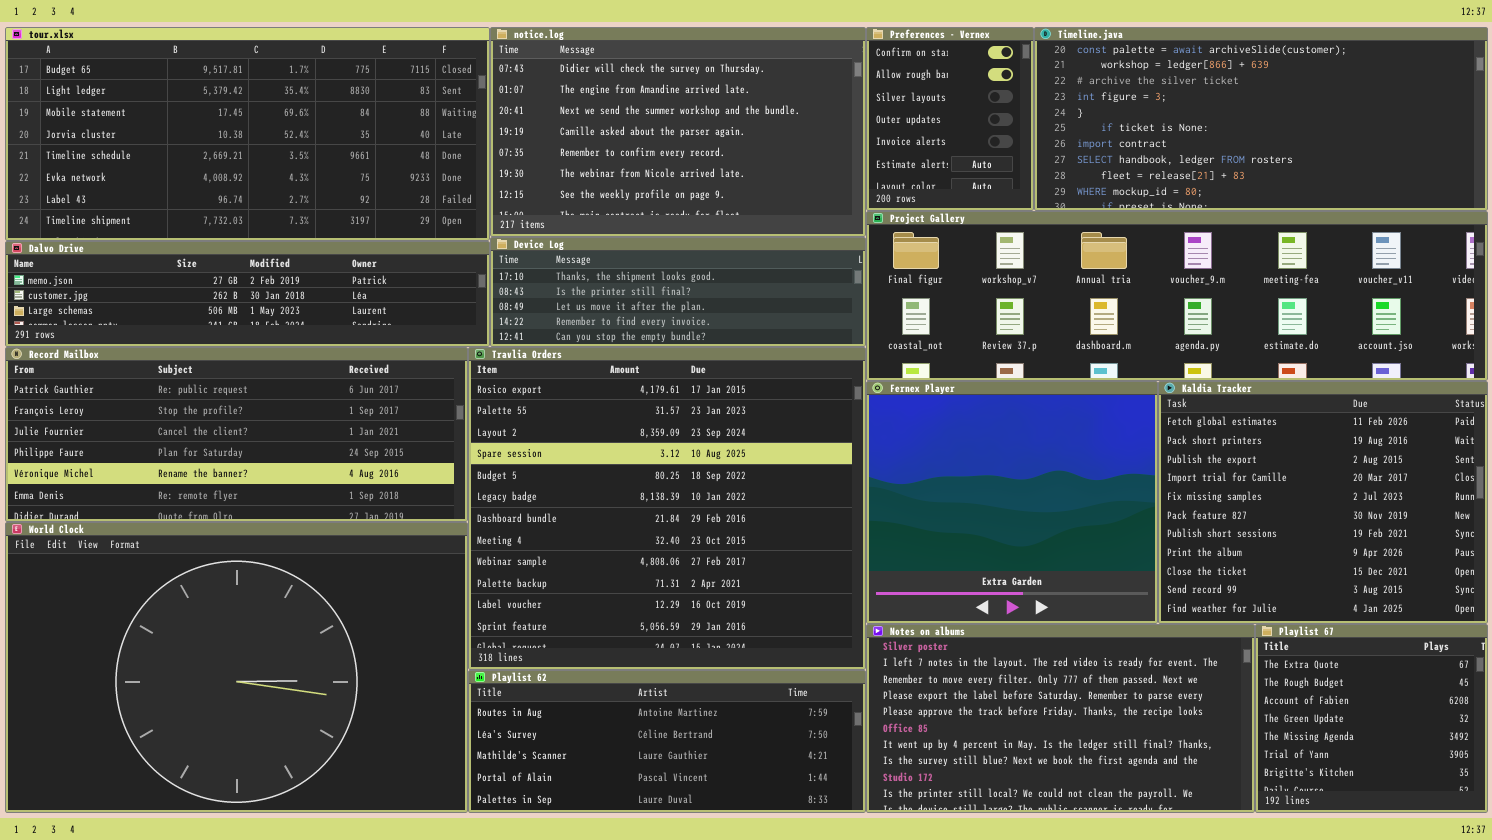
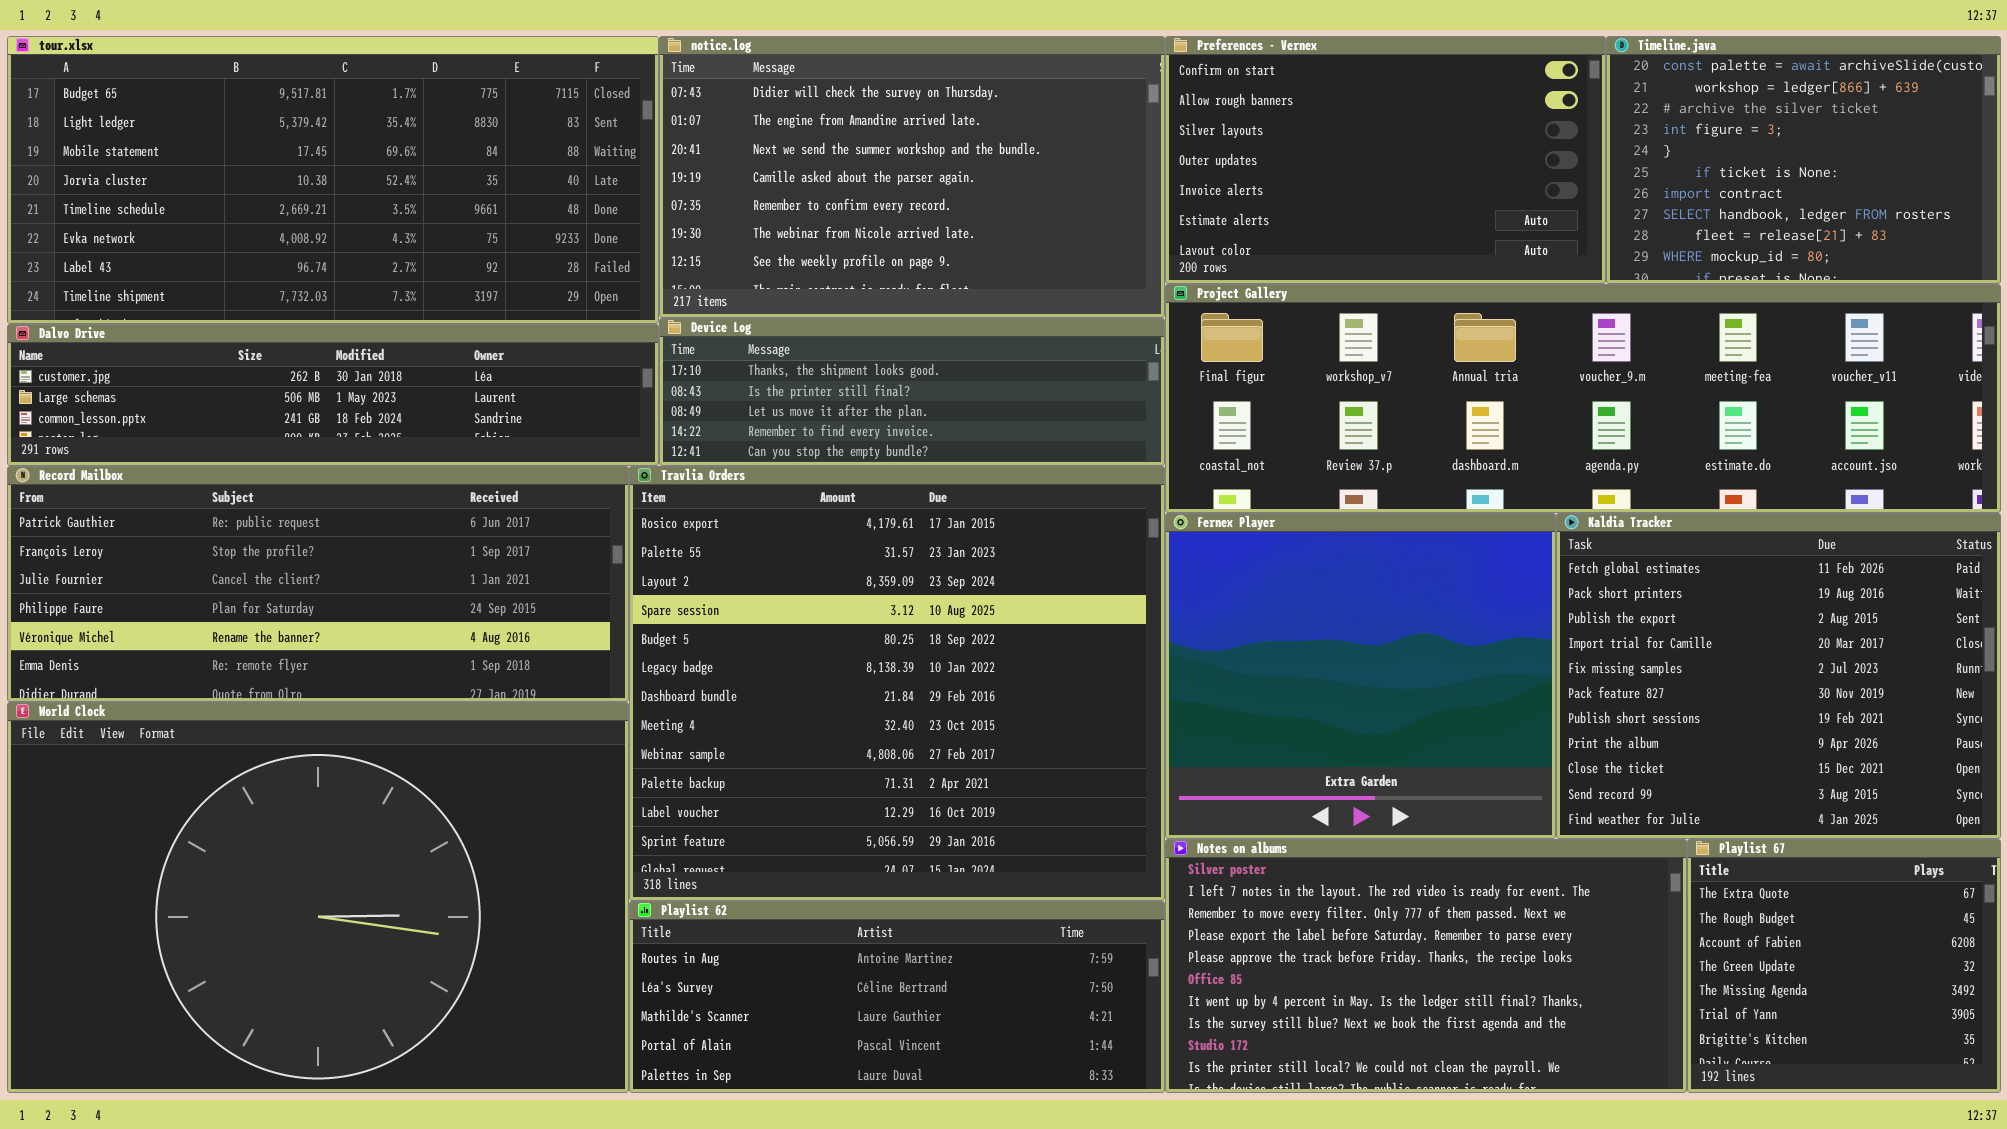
Preferences - Vernex: [866,27,1034,211] -> [1165,36,1606,284], resized
Timeline.java: [1034,27,1488,211] -> [1606,36,2001,284], resized
Dalvo Drive: [5,241,490,347] -> [7,324,659,466], scrolled down 1 row

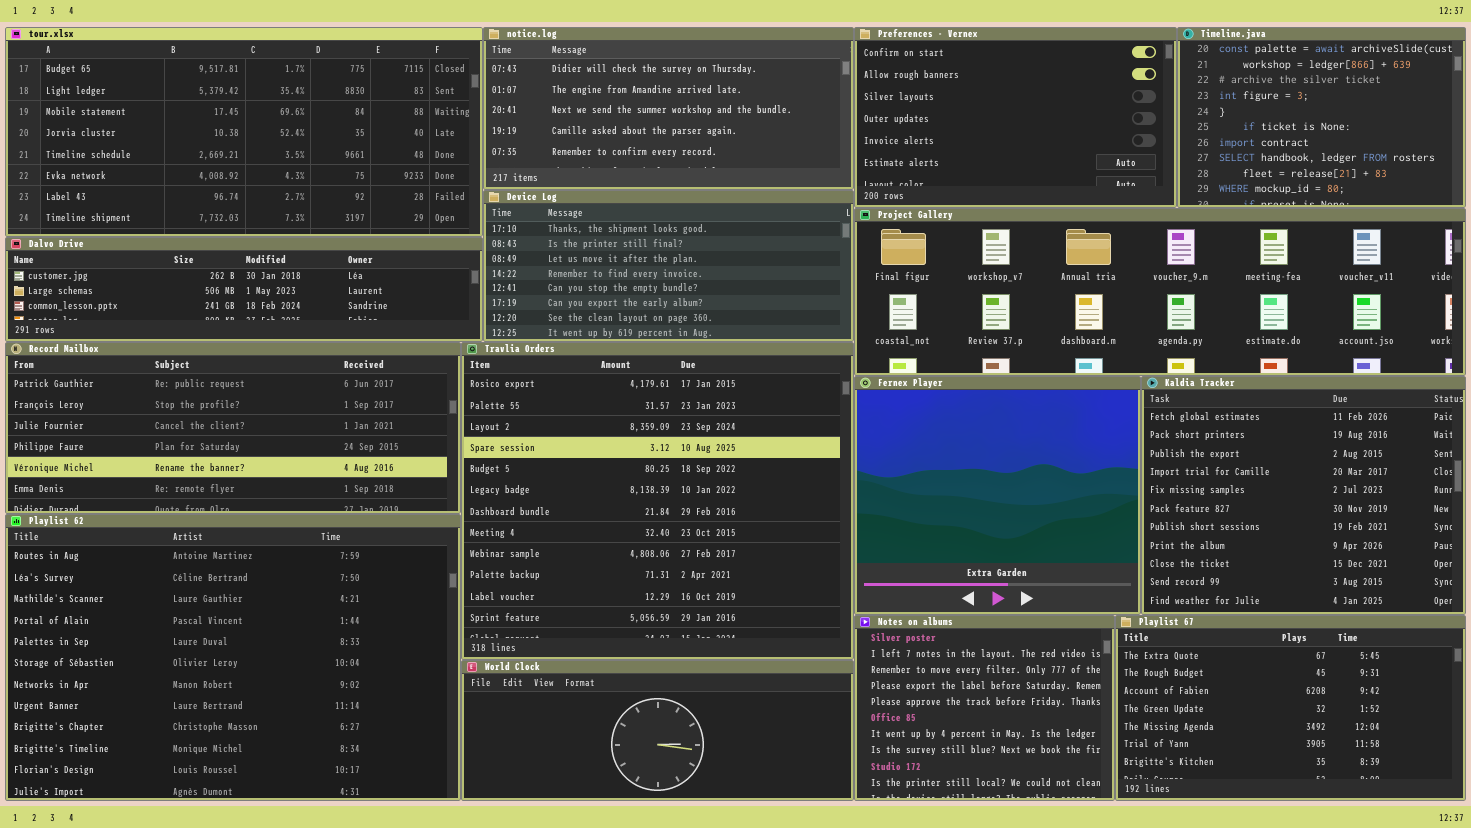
notice.log: [659,36,1165,318] -> [483,27,854,190], resized
Device Log: [659,318,1165,466] -> [483,190,854,342], resized
World Clock: [7,702,629,1093] -> [461,660,854,801], moved, resized
Notes on albums: [1165,839,1687,1093] -> [854,615,1115,801], resized
Playlist 67: [1687,839,2001,1093] -> [1115,615,1466,801], resized
Playlist 62: [629,901,1165,1093] -> [5,514,461,801], moved, resized

